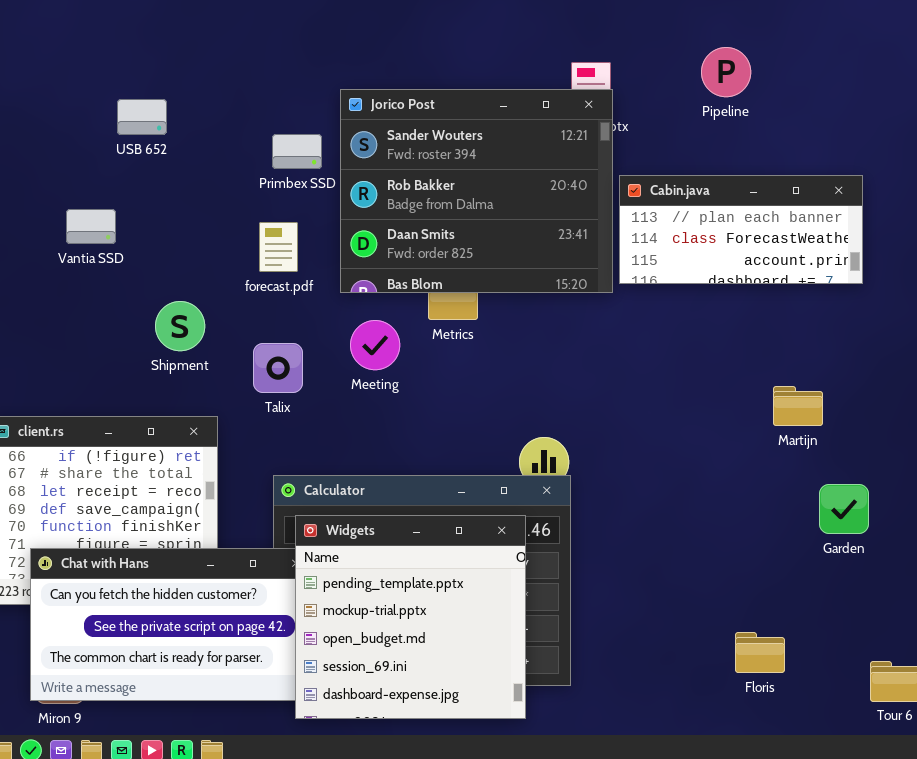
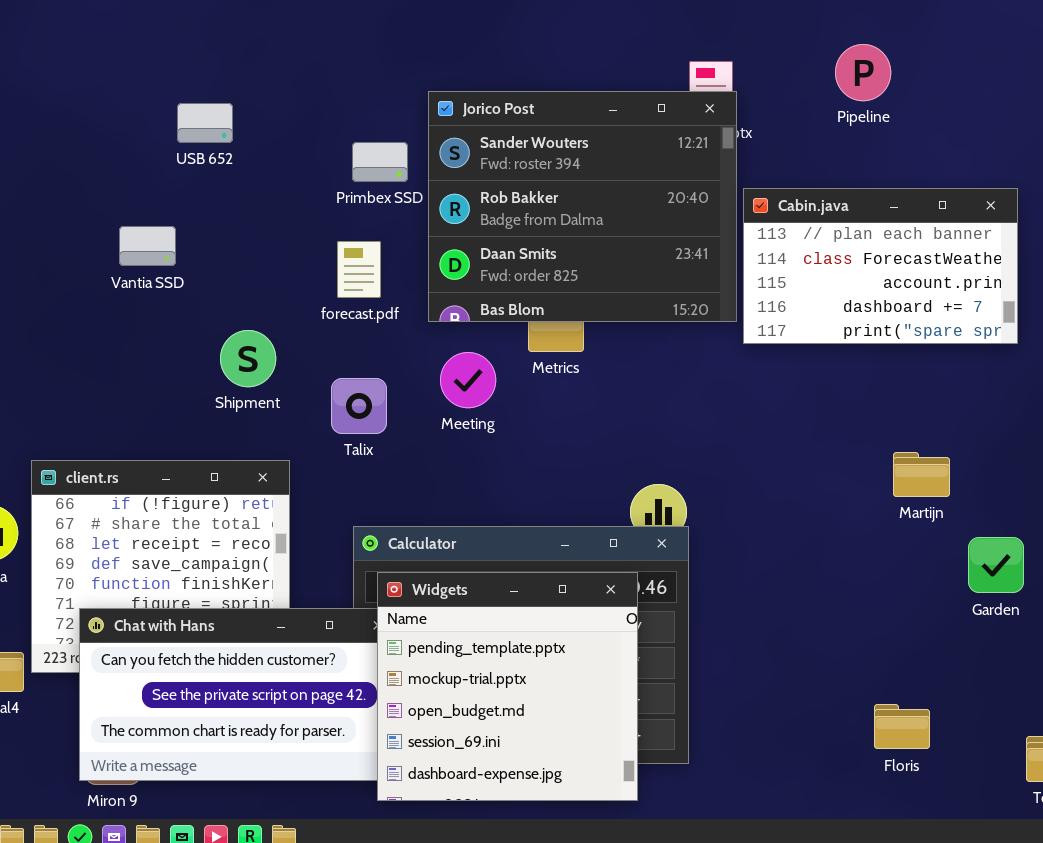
Cabin.java: [619,175,863,284] -> [743,188,1018,344], resized
Martijn: [773,386,823,426] -> [893,452,950,497], moved

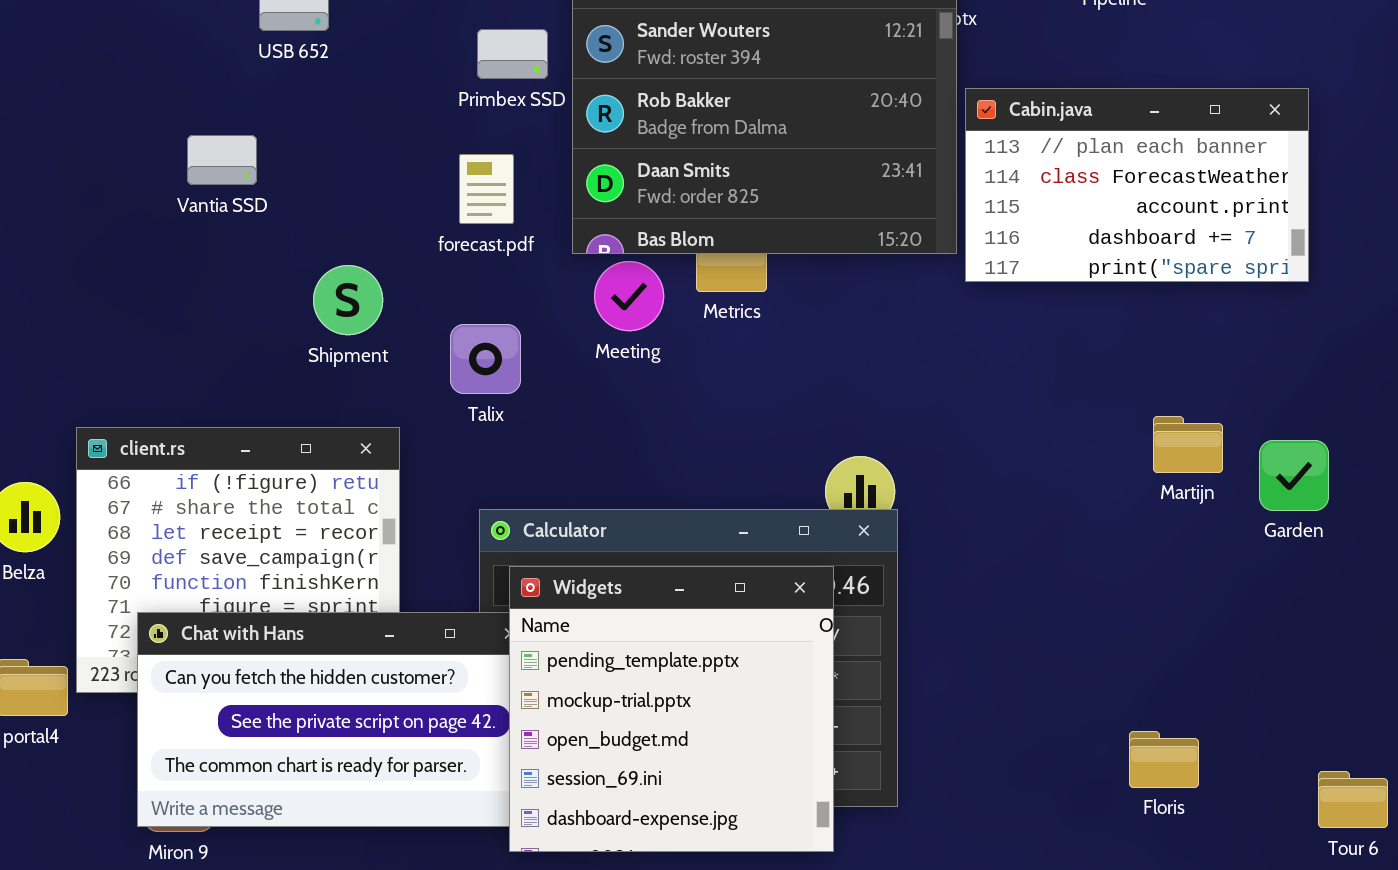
Meeting: [440,352,496,408] -> [594,261,664,331], moved
Garden: [968,537,1024,593] -> [1259,440,1329,511], moved

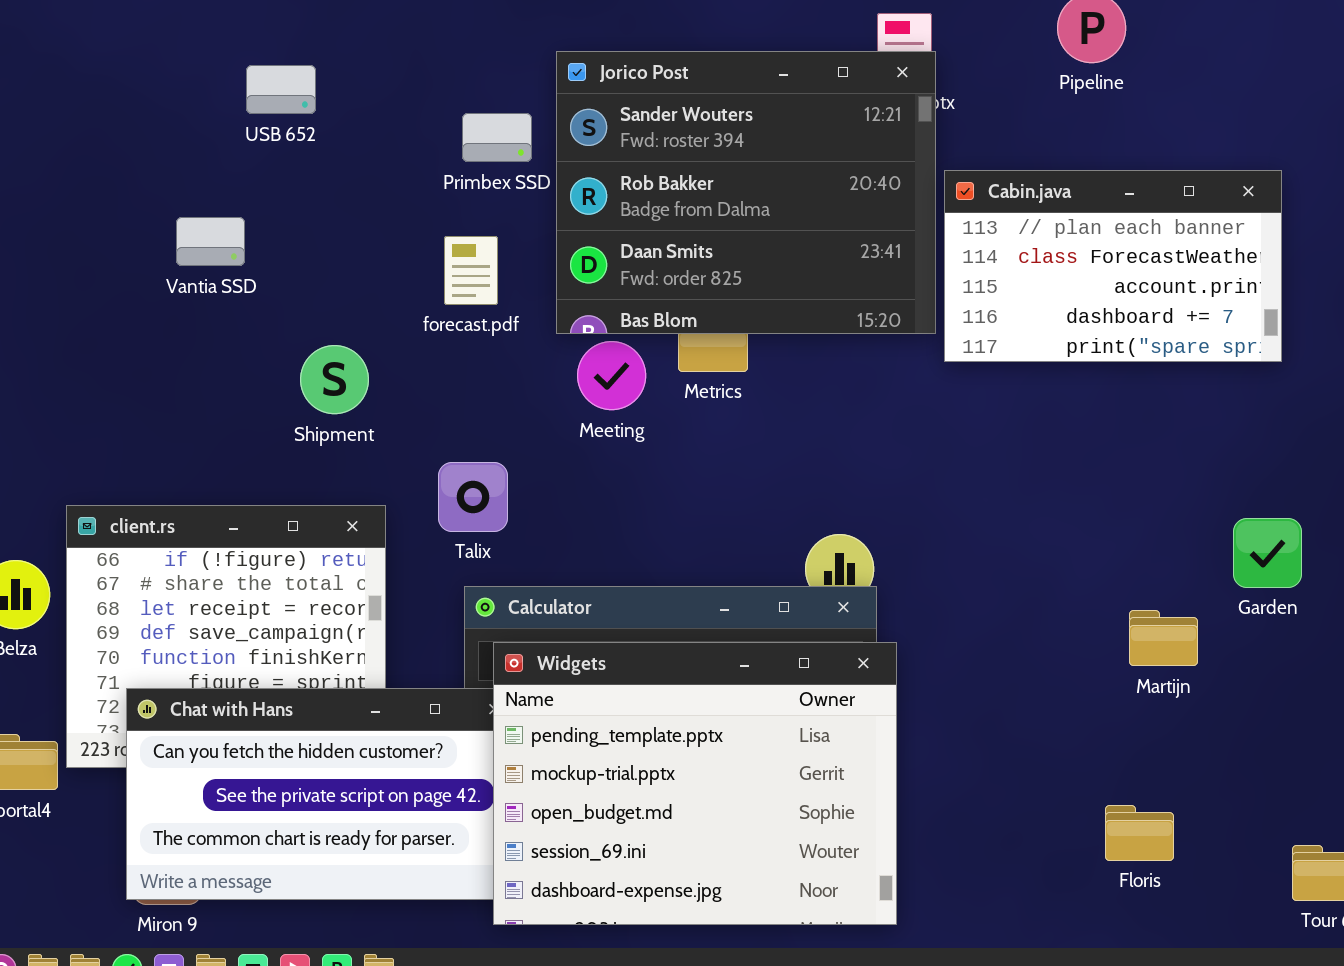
Talix: [450,324,521,394] -> [438,462,508,532], moved
Martijn: [1153,416,1223,473] -> [1129,610,1198,666], moved
Widgets: [509,566,834,852] -> [493,642,897,925], resized

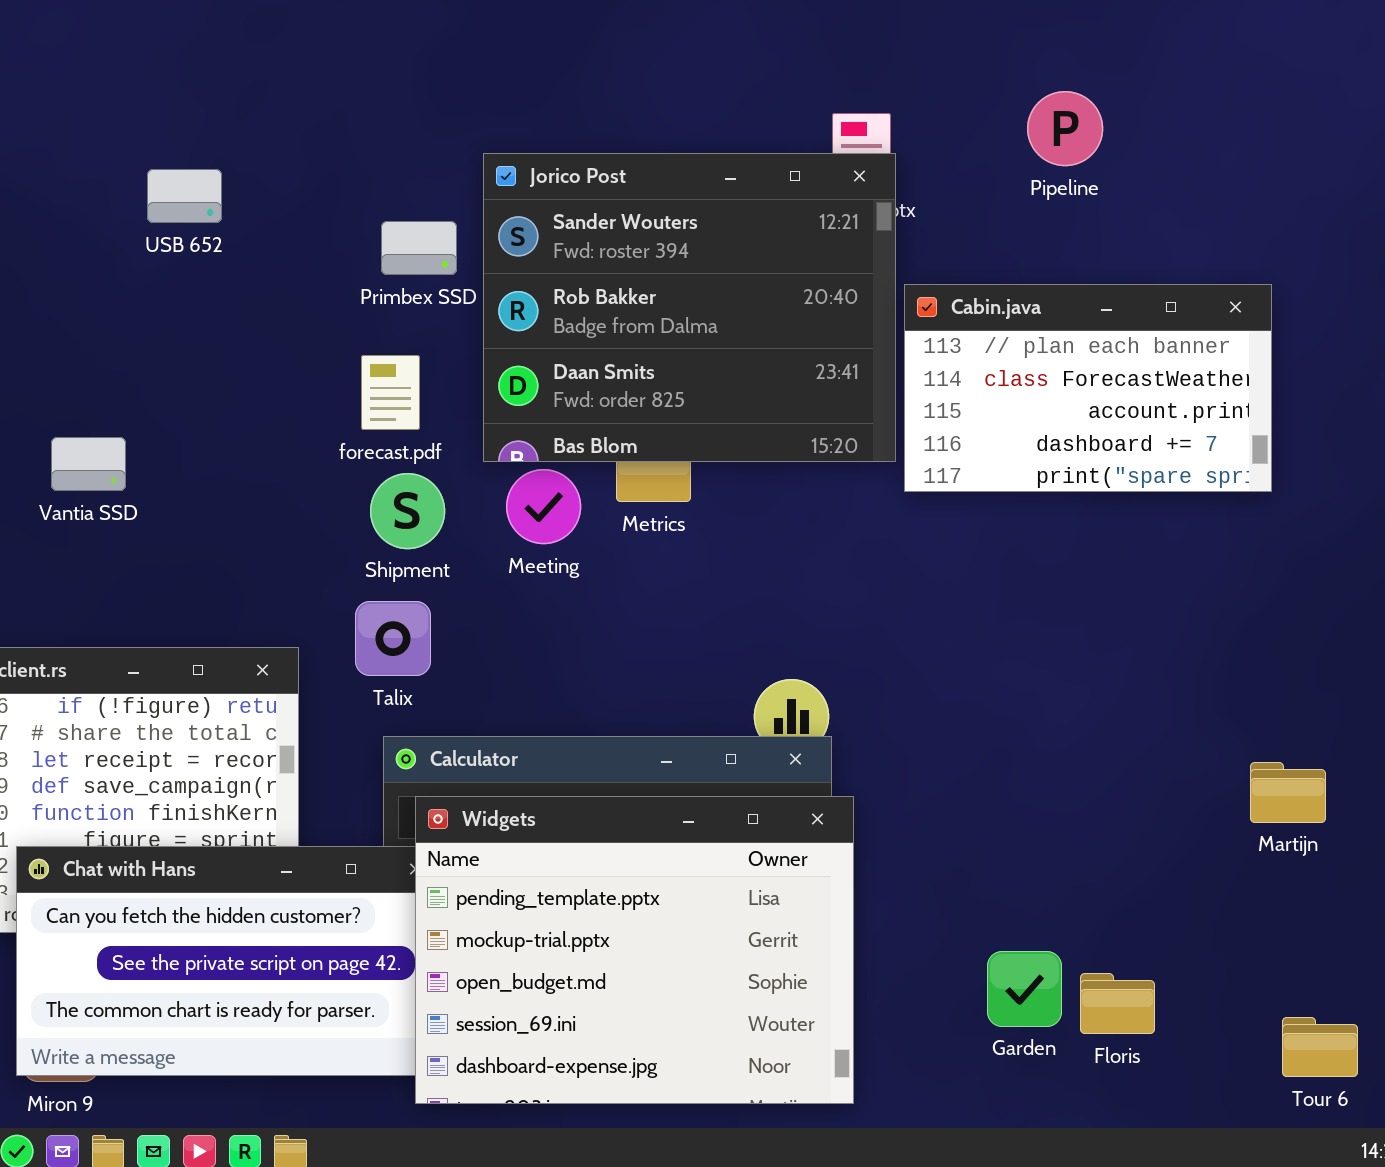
Vantia SSD: [176,217,245,266] -> [51,437,126,491], moved
Shipment: [300,345,369,414] -> [370,473,445,549], moved
Garden: [1233,518,1302,588] -> [987,951,1062,1027], moved
Martijn: [1129,610,1198,666] -> [1250,762,1326,823], moved

